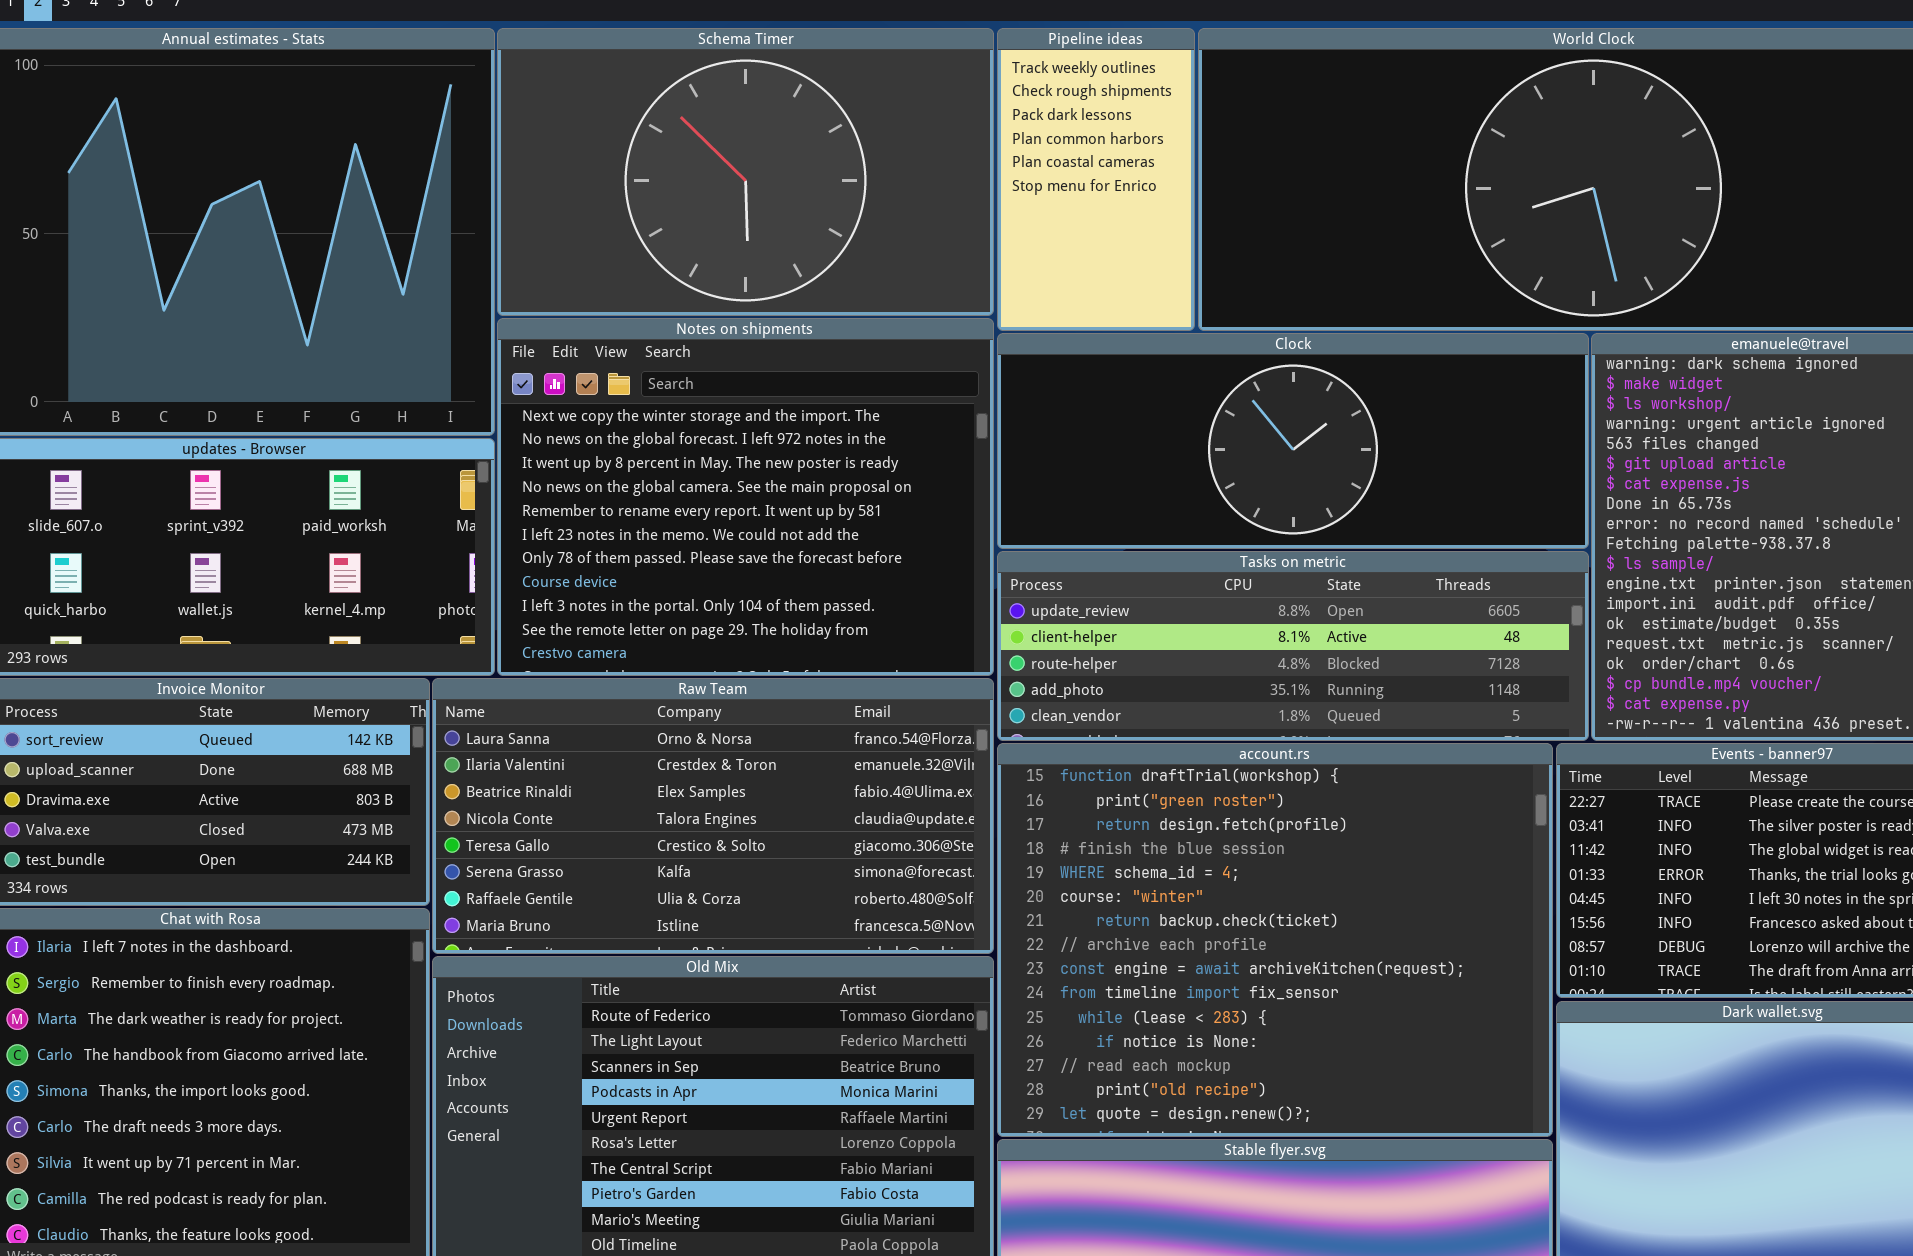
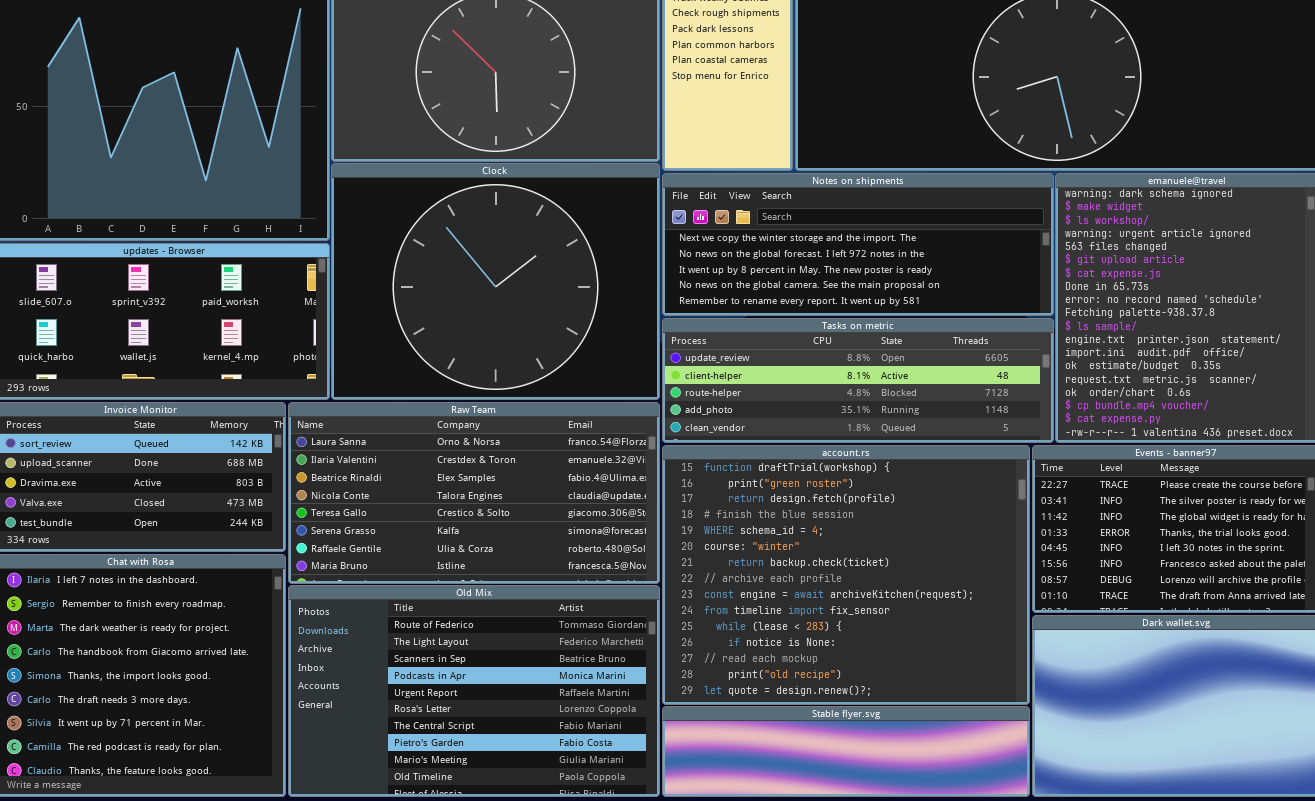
Notes on shipments: [497,318,994,676] -> [662,173,1054,316], moved, resized
Clock: [997,333,1589,549] -> [331,163,660,400], moved, resized

